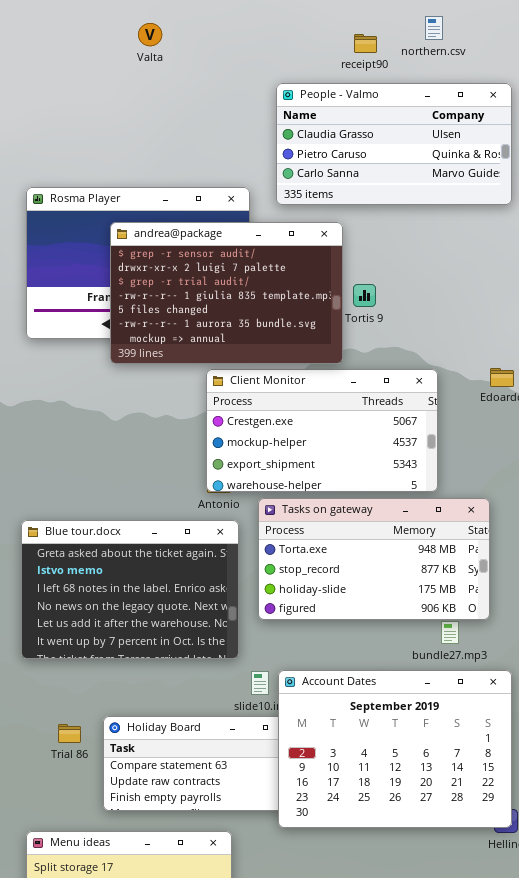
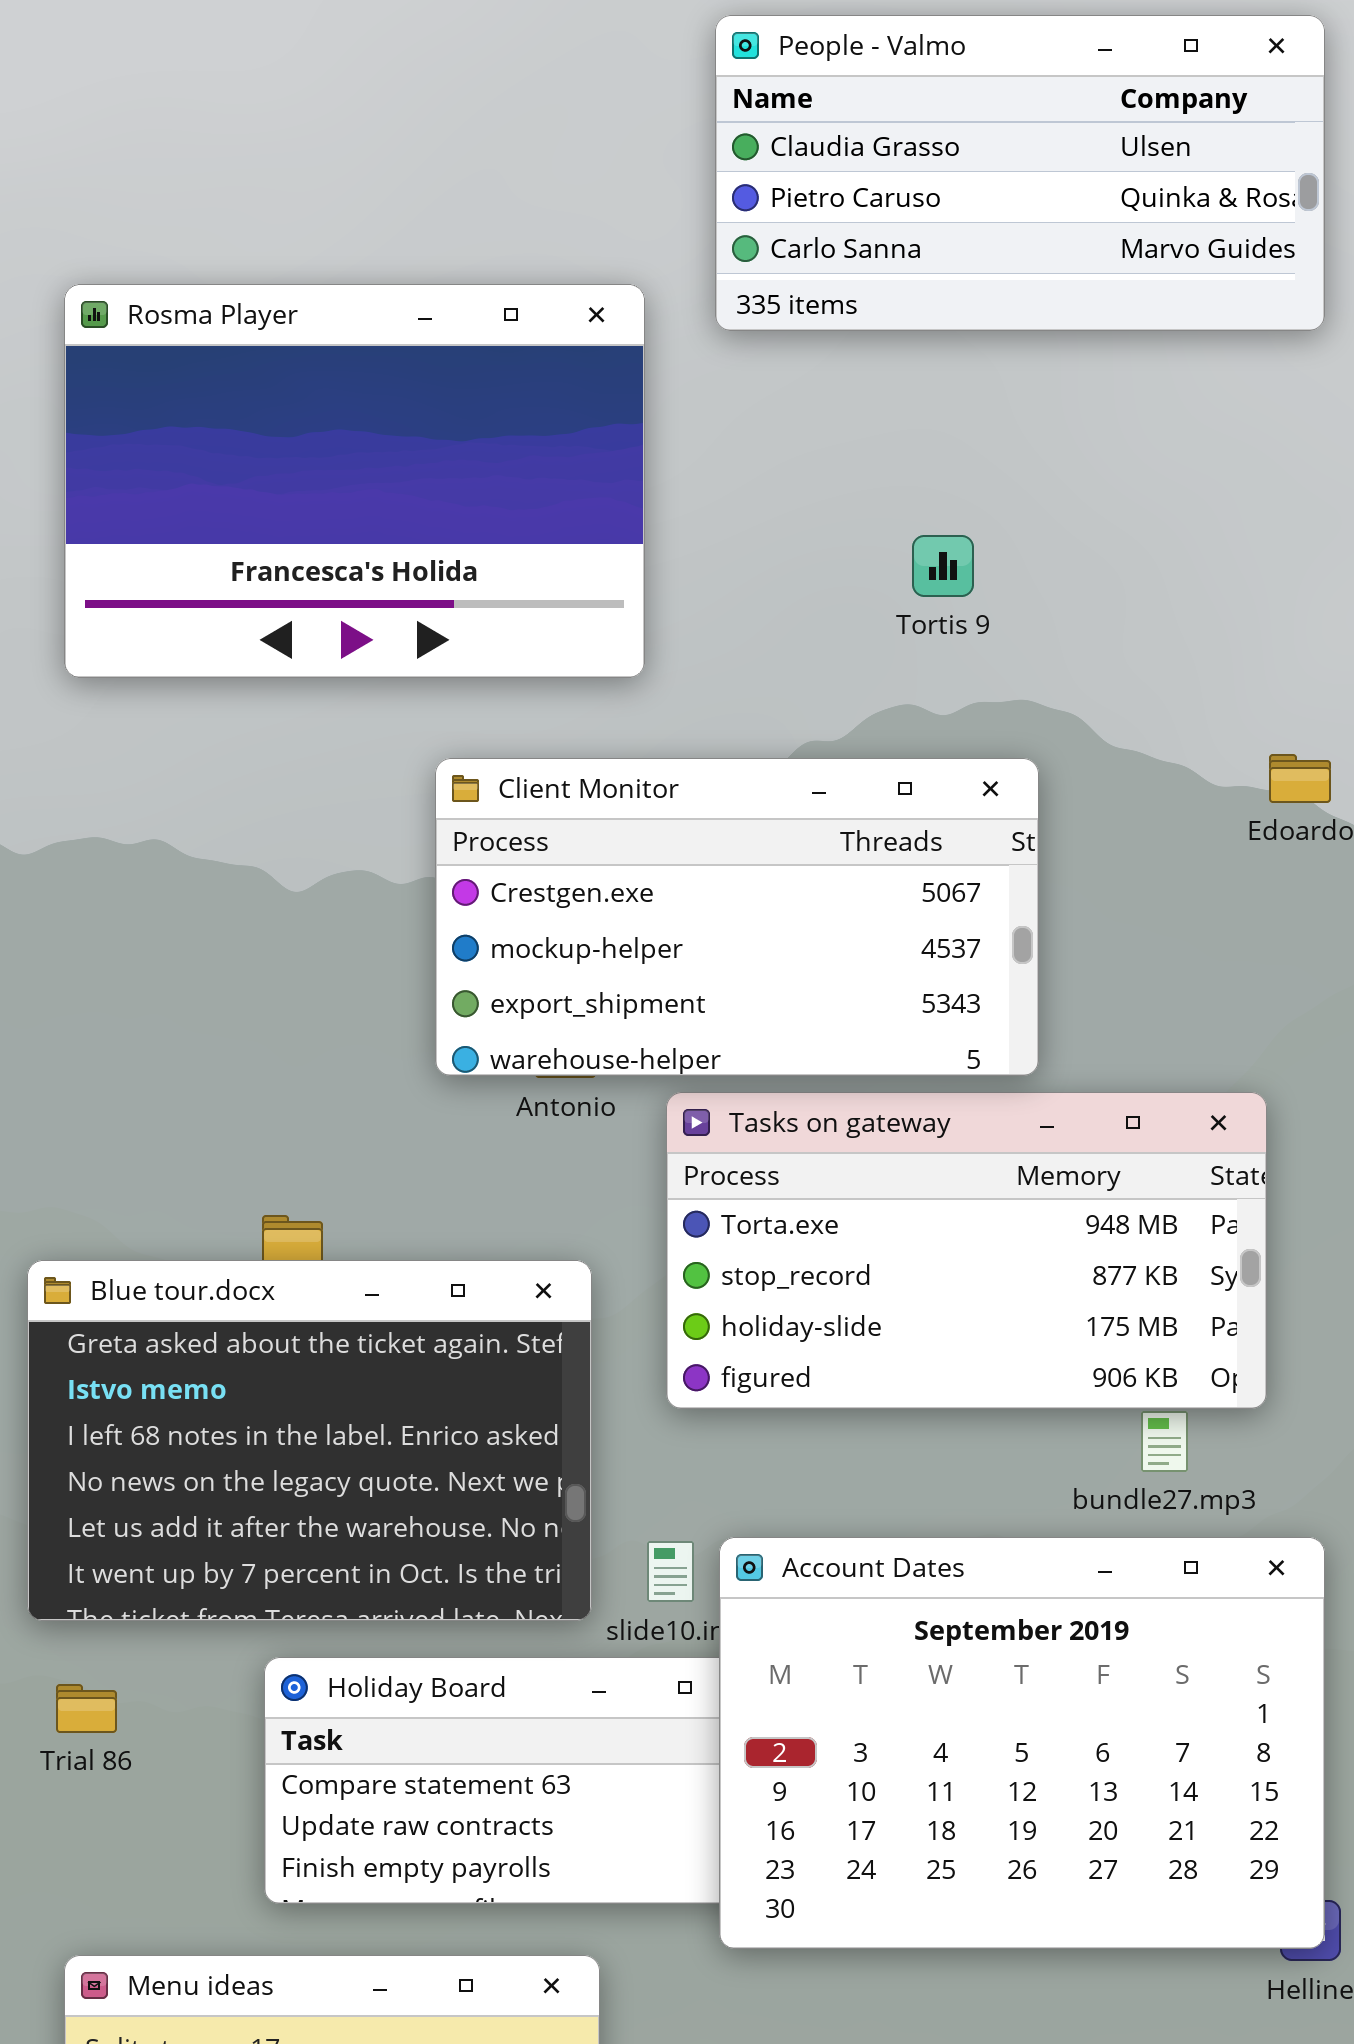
andrea@package: [110,222,343,364] -> none, closed
Client Monitor: [206,369,438,492] -> [435,758,1039,1076], moved
Blue tour.docx: [21,520,239,659] -> [27,1260,592,1621], moved
Trial 86: [58,724,81,743] -> [56,1684,117,1733], moved

